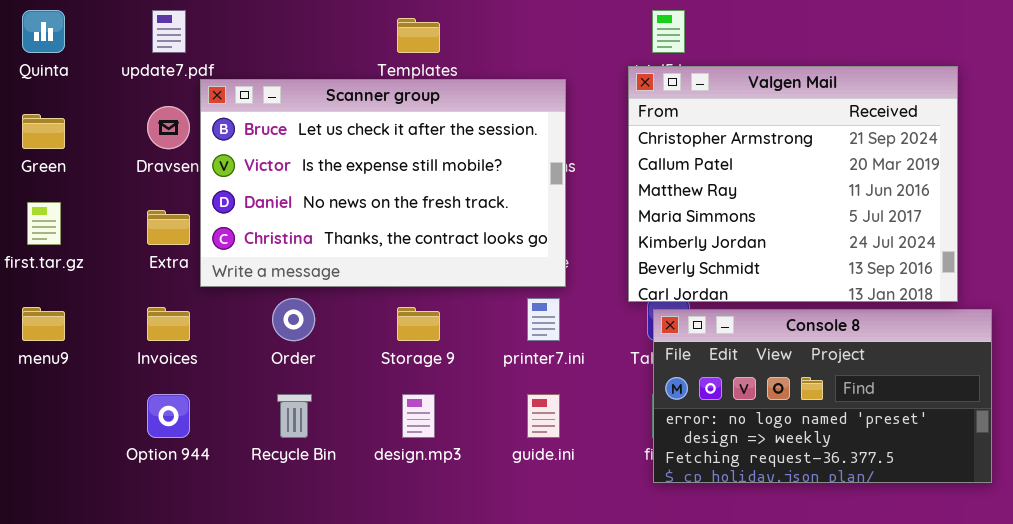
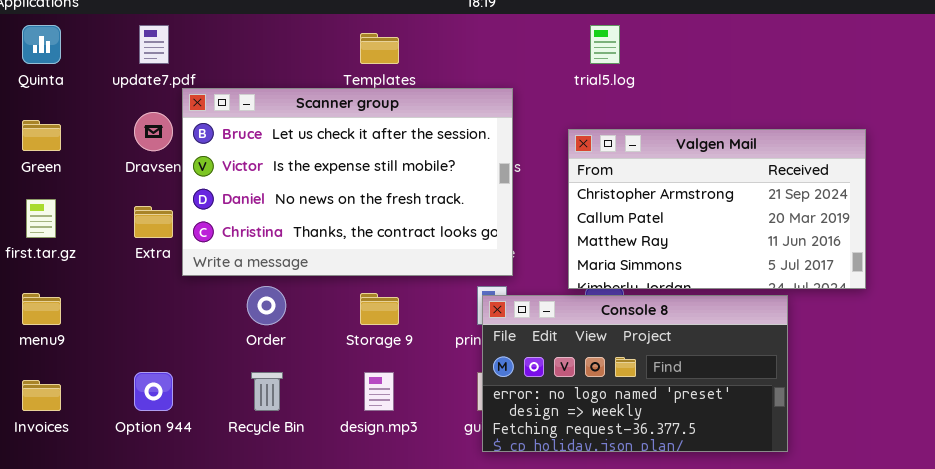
Valgen Mail: [628,66,958,302] -> [568,129,866,289], resized
Invoices: [147,307,190,341] -> [22,380,61,411], moved
Console 8: [653,309,992,483] -> [482,295,788,452], moved

